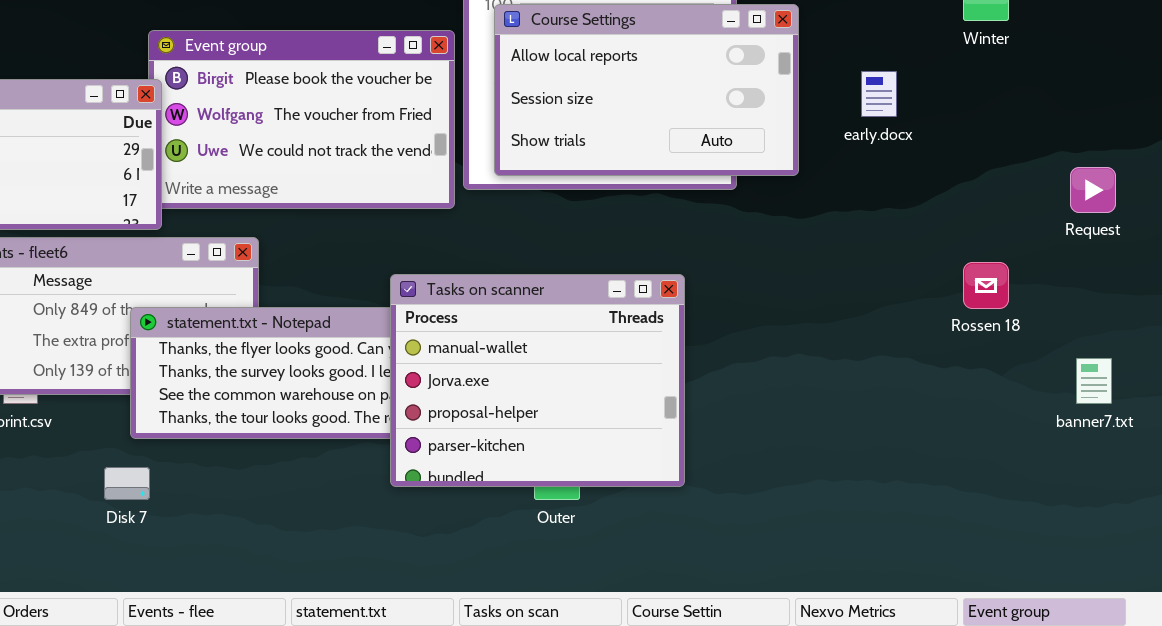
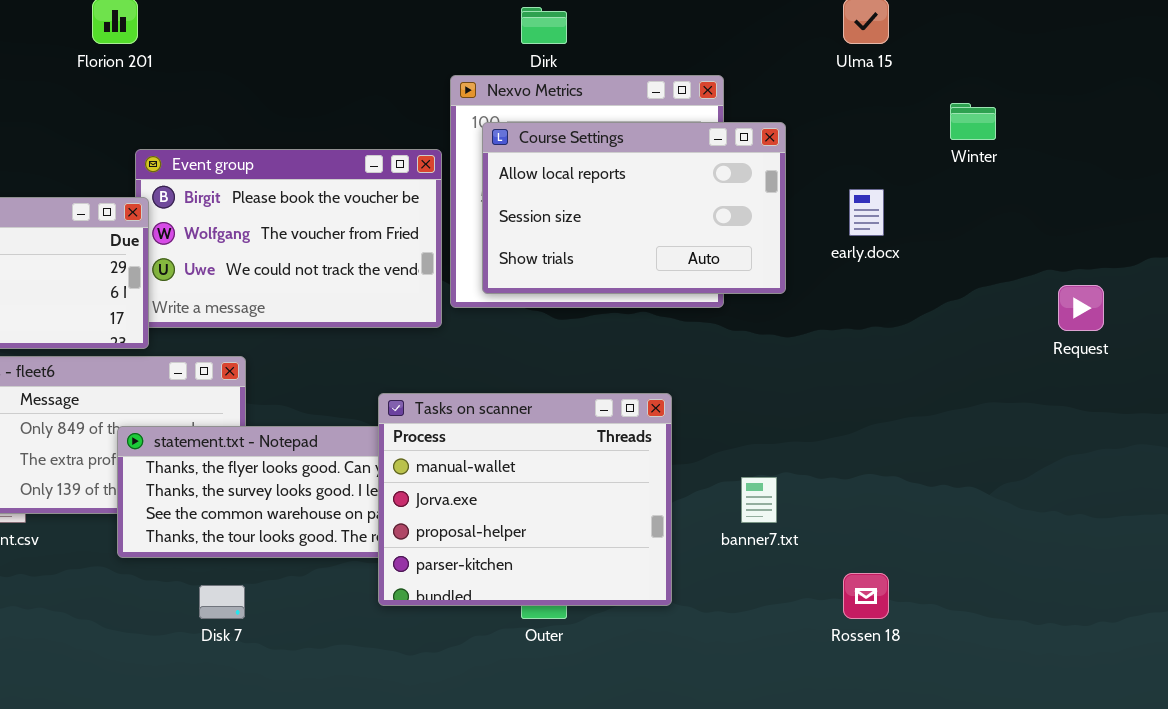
Rossen 18: [963,262,1009,309] -> [843,573,889,619], moved
banner7.txt: [1076,358,1112,404] -> [741,477,777,523], moved
Disk 7: [104,467,150,500] -> [199,585,245,619], moved

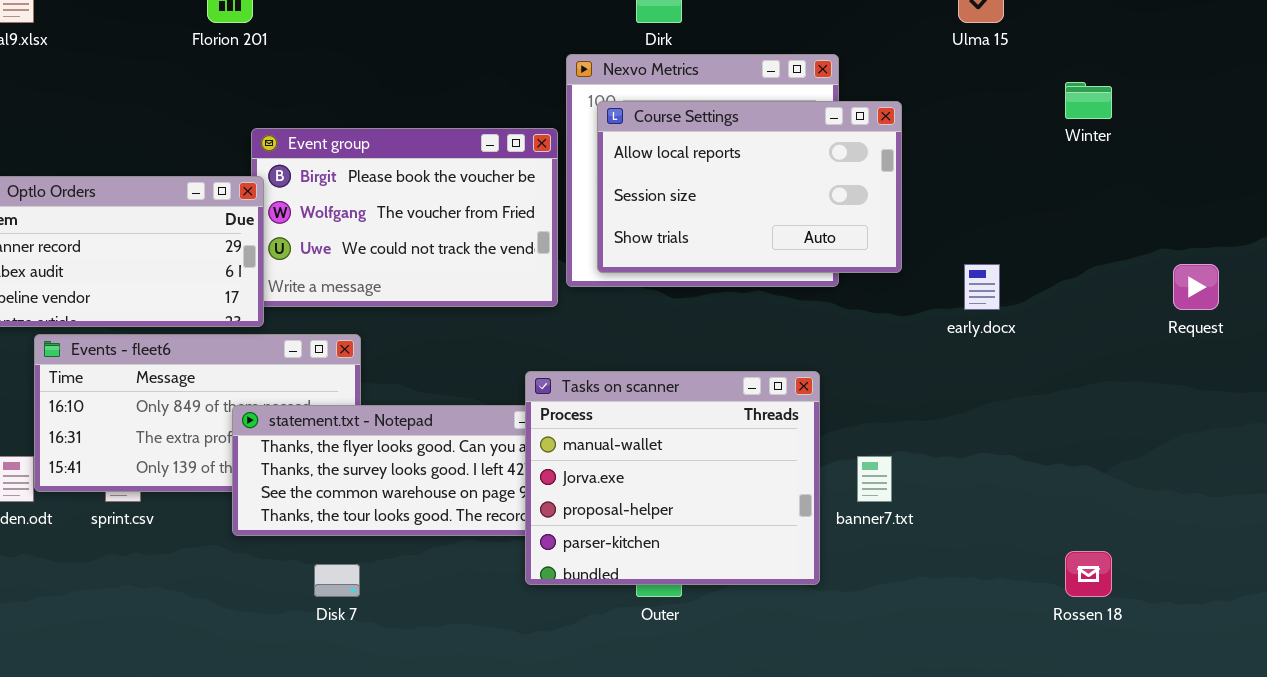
early.docx: [849,189,884,236] -> [964,264,1000,310], moved
Tasks on scanner: [378,393,672,606] -> [525,371,820,585], moved
Rossen 18: [843,573,889,619] -> [1065,551,1112,597], moved

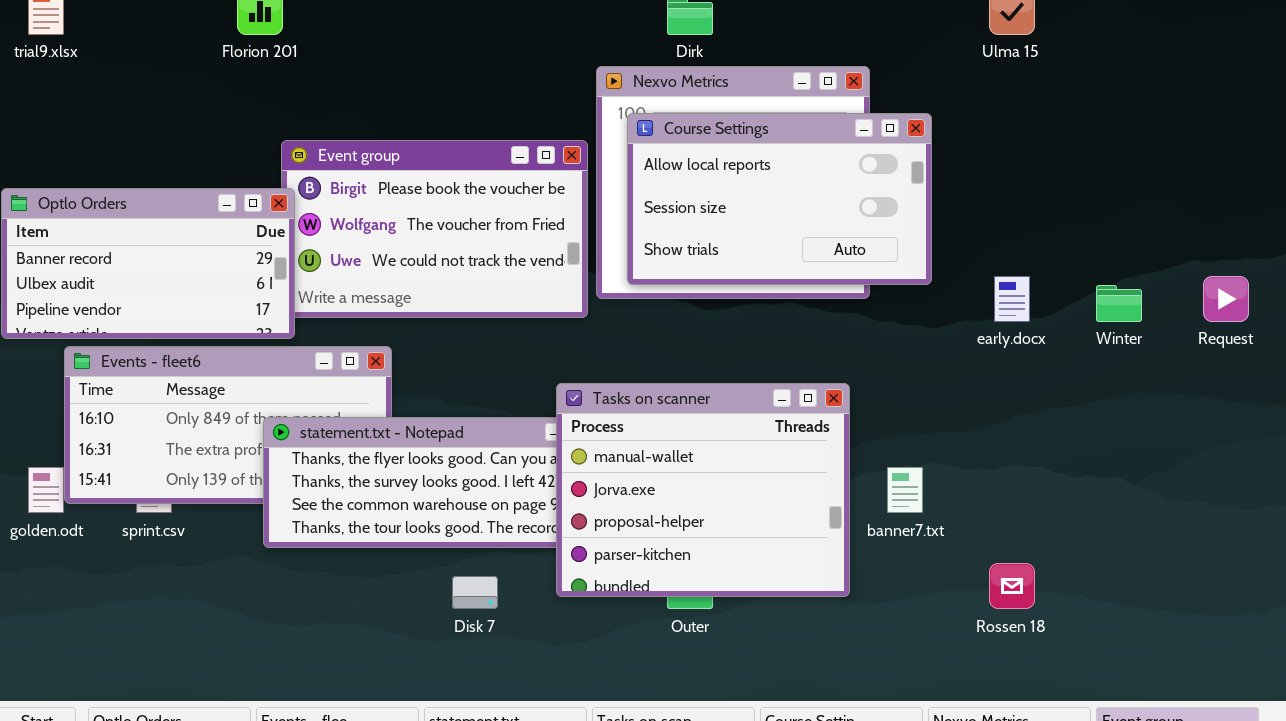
Winter: [1065,82,1112,119] -> [1096,285,1142,322], moved
Rossen 18: [1065,551,1112,597] -> [989,563,1035,609], moved
Disk 7: [314,564,360,597] -> [452,576,498,609], moved

